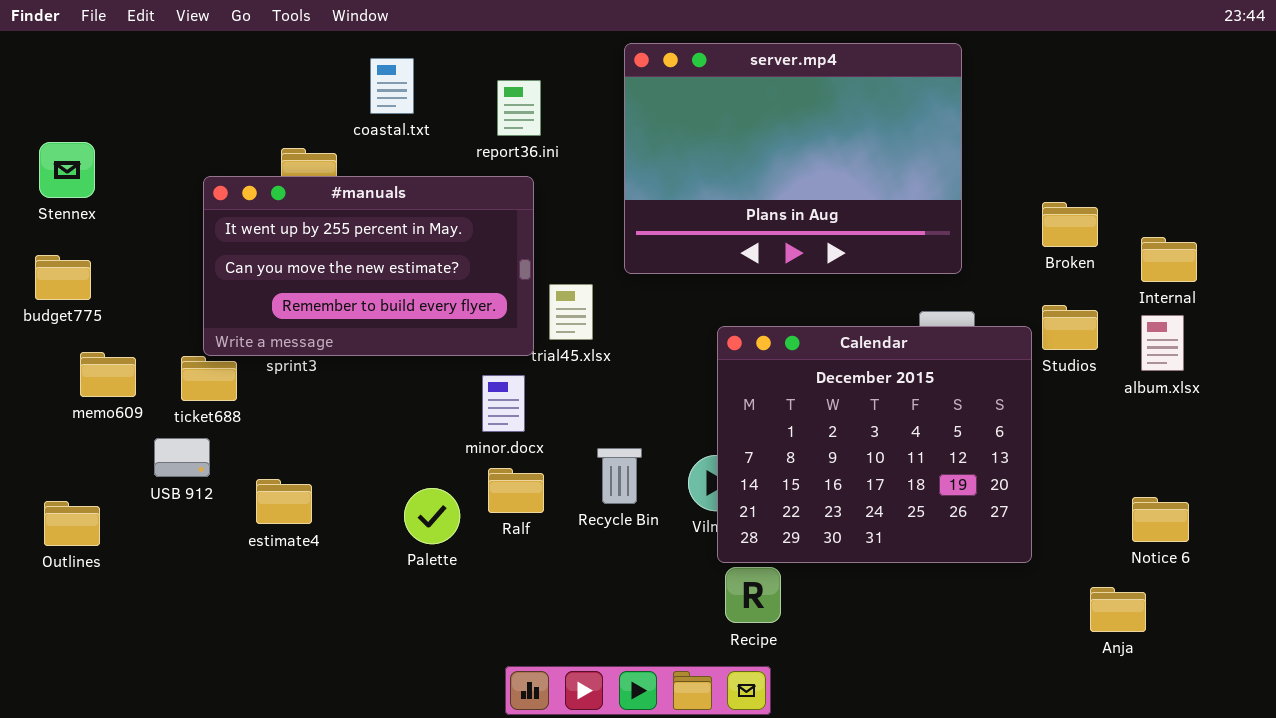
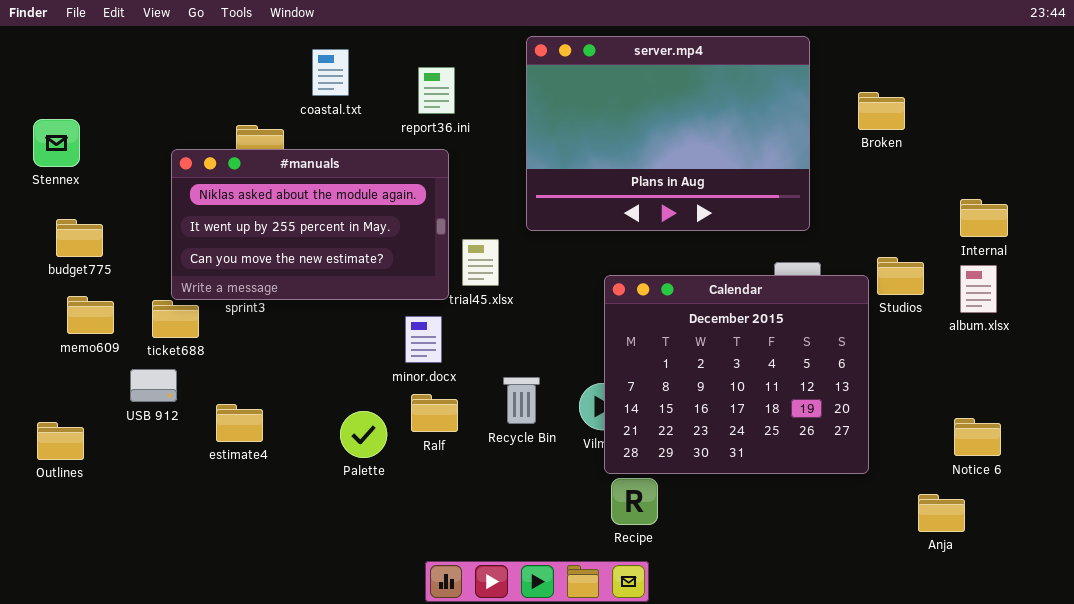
#manuals: [203,176,534,356] -> [171,149,449,300], scrolled up 1 row
Broken: [1042,202,1098,247] -> [858,92,905,130], moved
budget775: [35,255,91,300] -> [56,219,103,257], moved

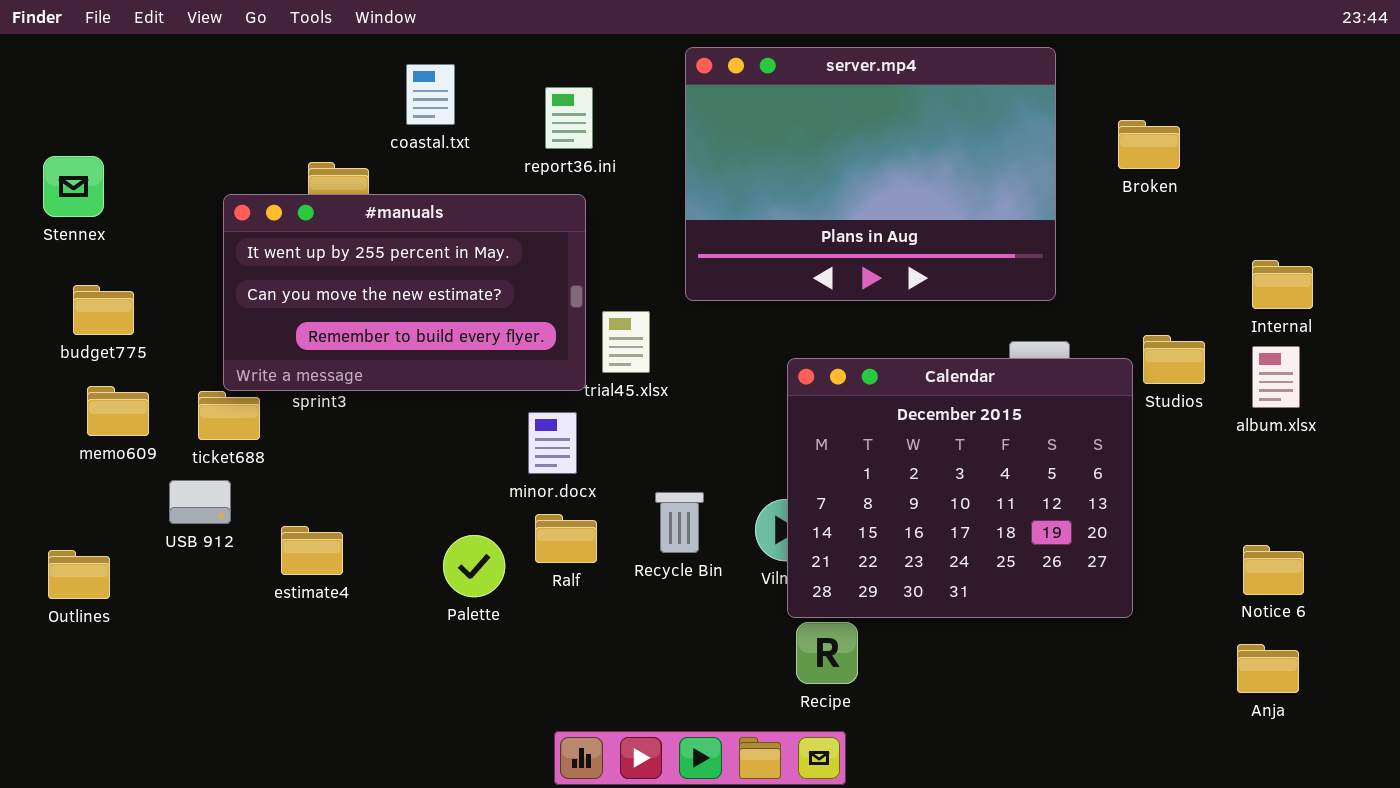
#manuals: [171,149,449,300] -> [223,194,586,391], scrolled down 1 row
Anja: [918,494,965,532] -> [1237,644,1299,693], moved

